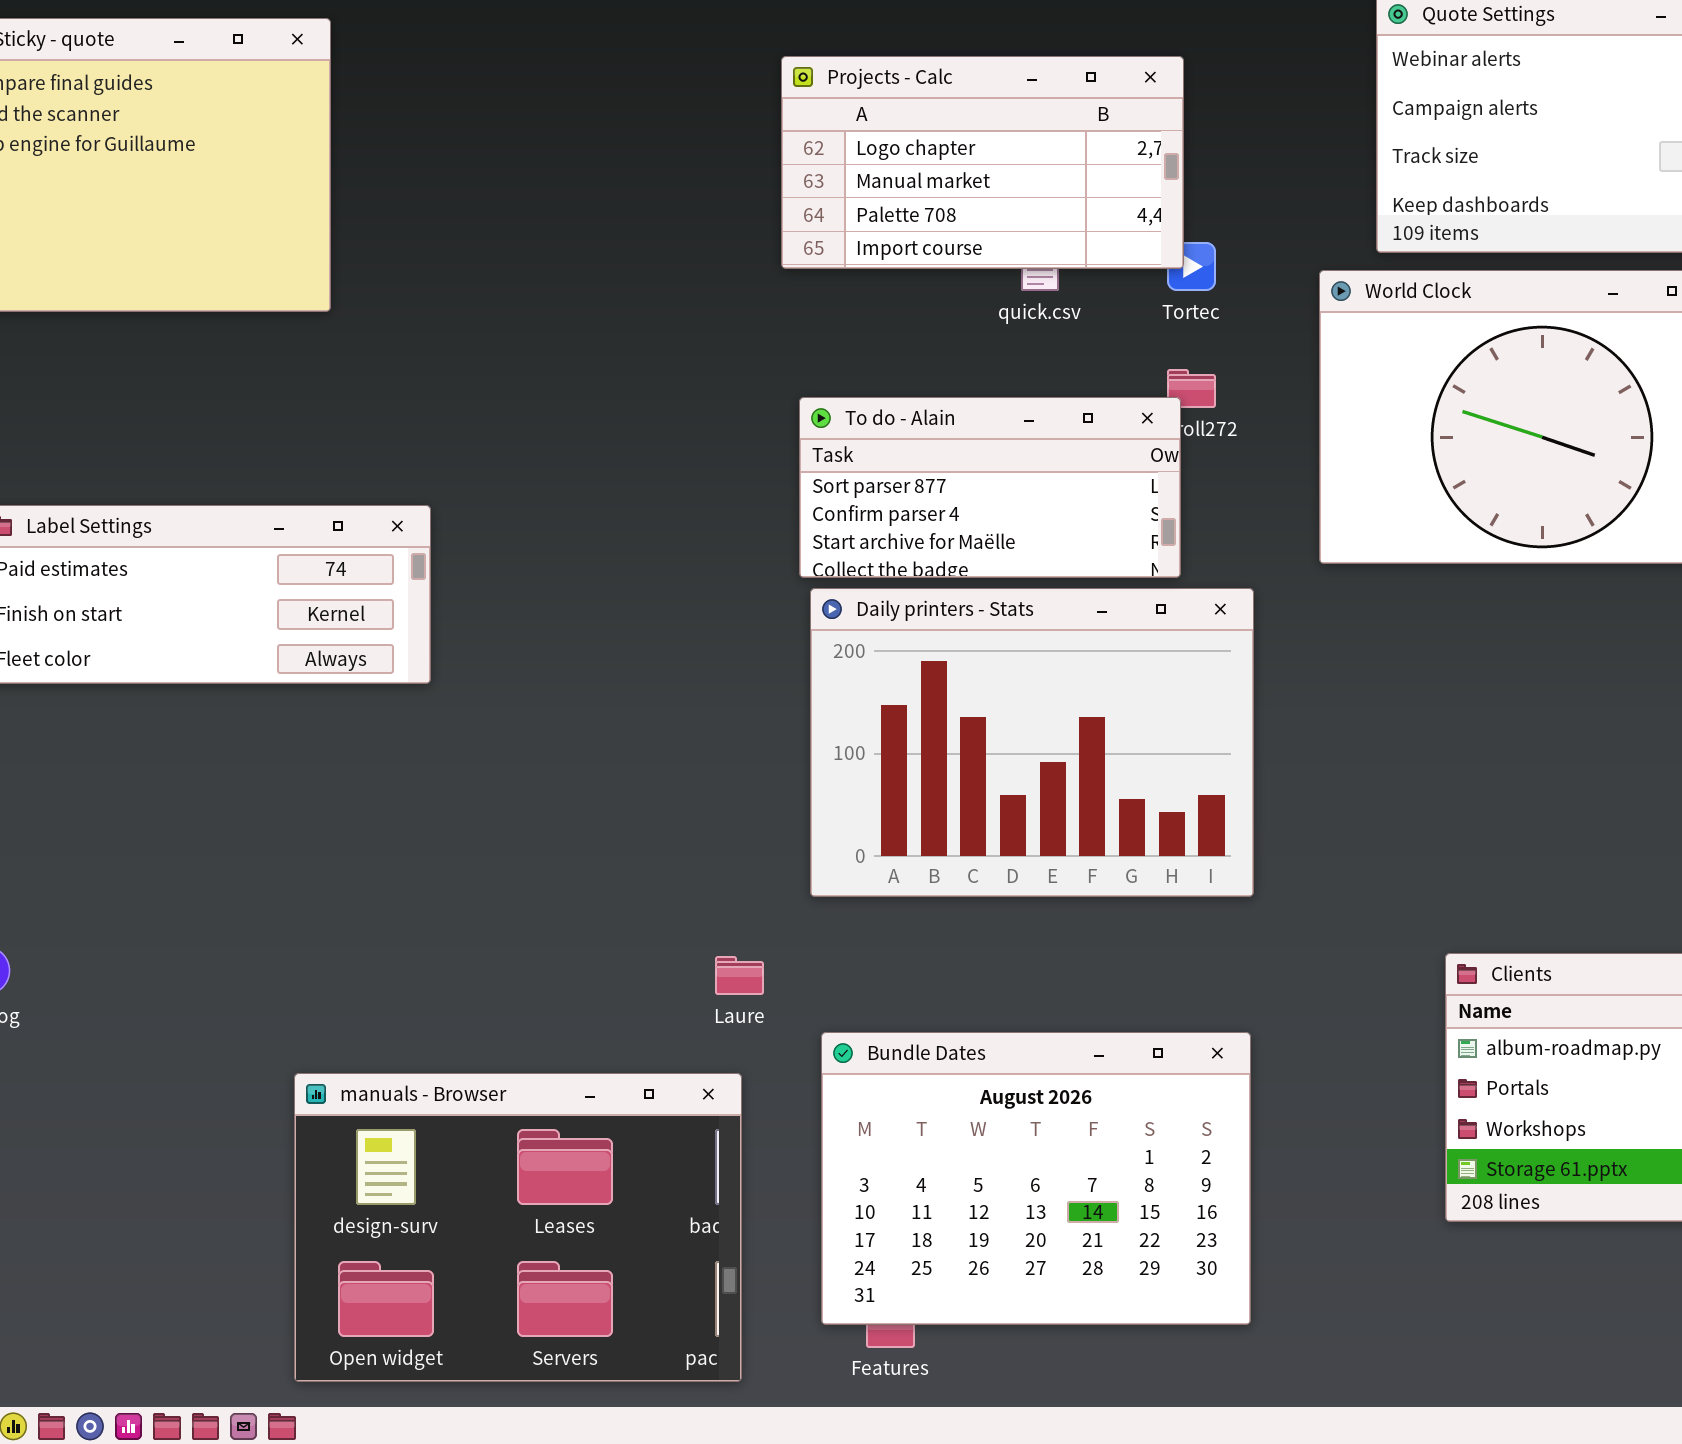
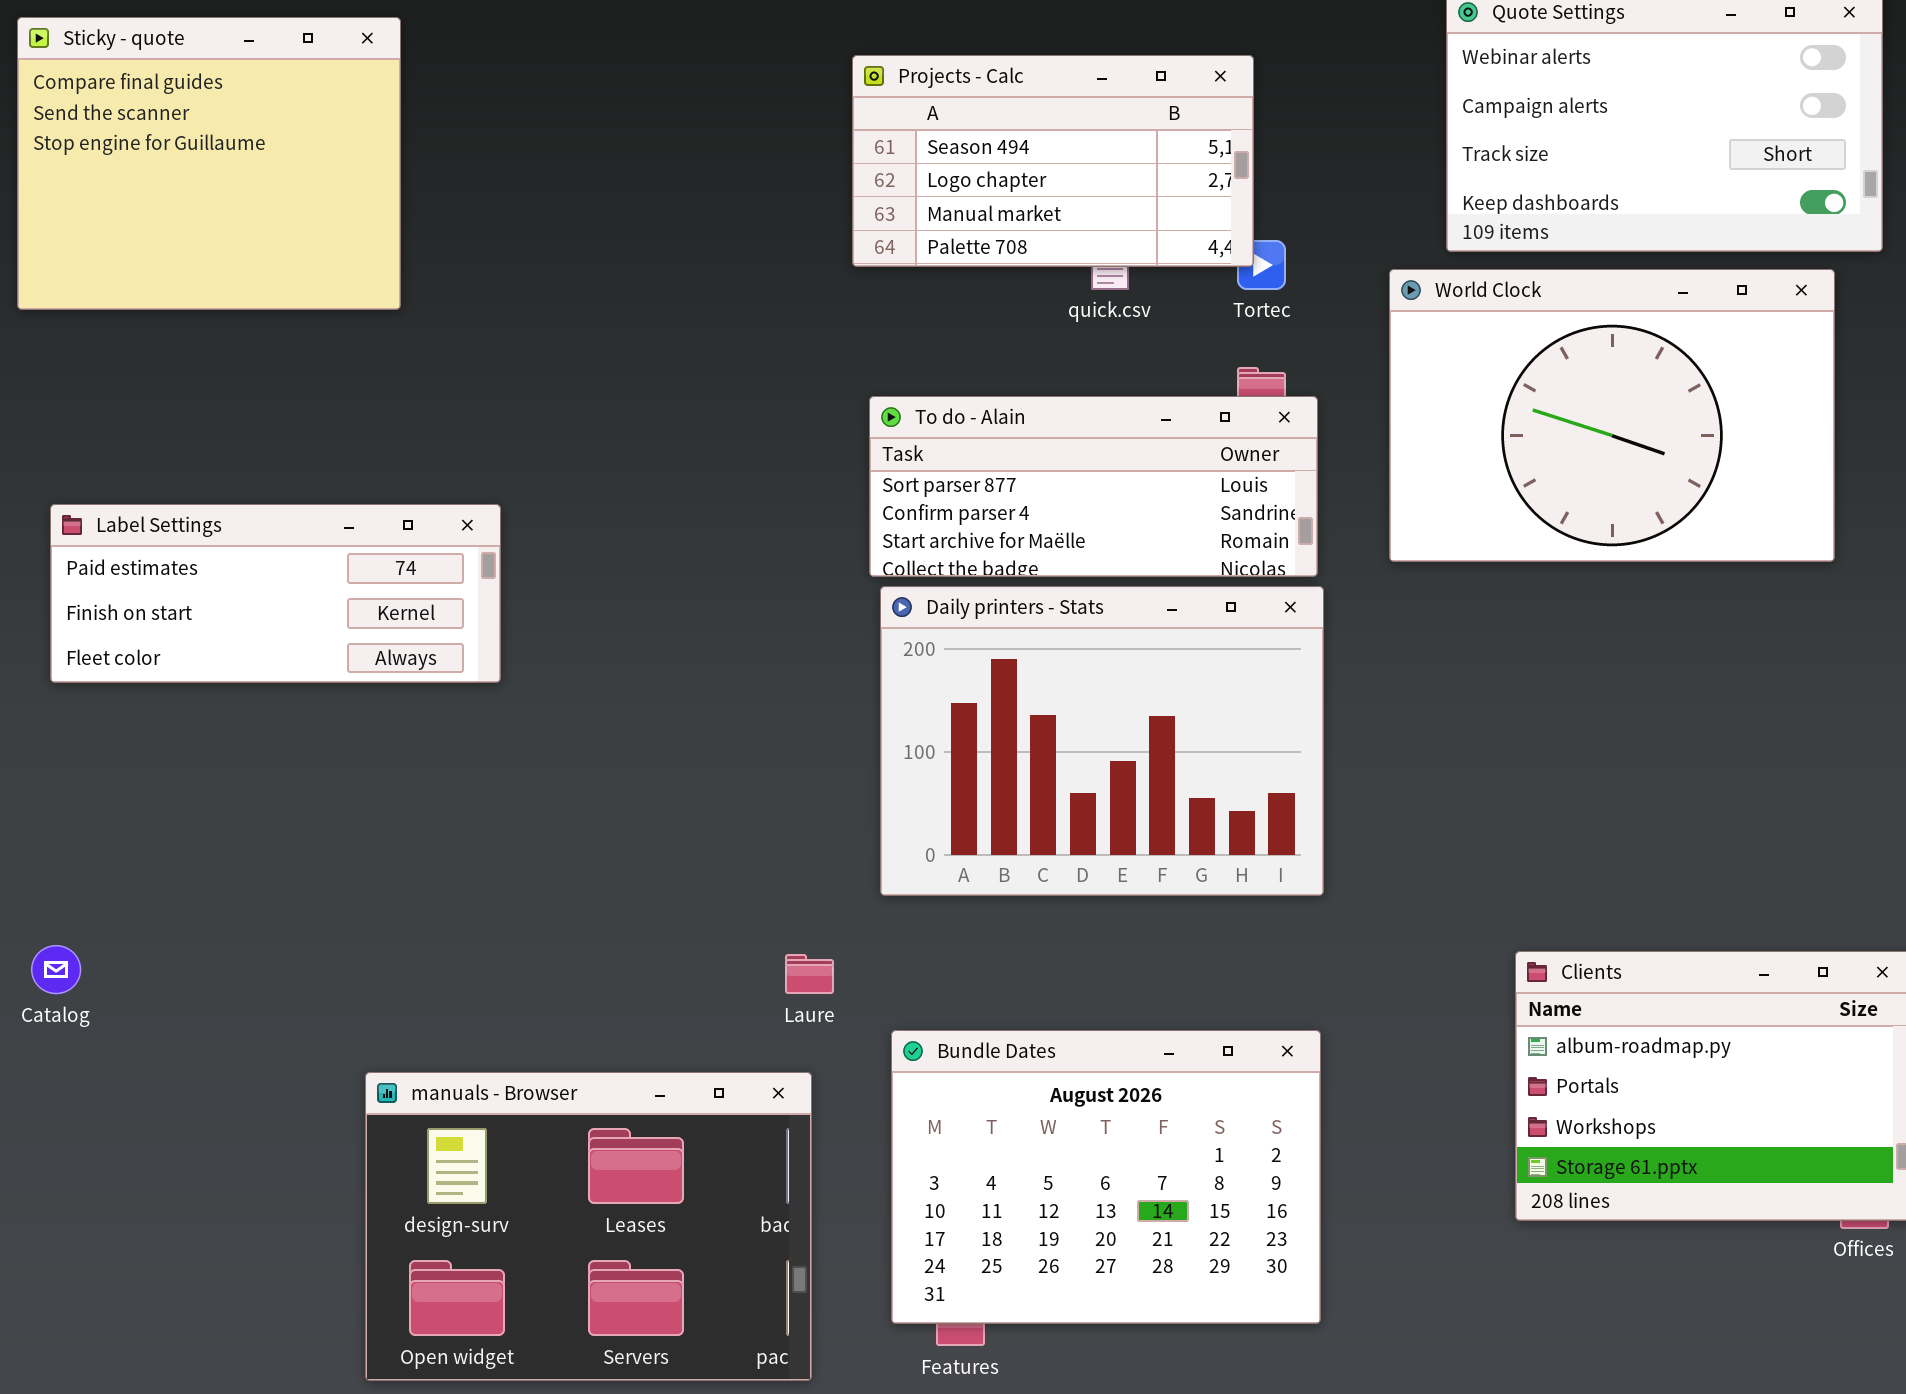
Projects - Calc: [781,56,1184,269] -> [852,55,1254,267], scrolled up 1 row
To do - Alain: [799,397,1181,578] -> [869,396,1318,577], resized

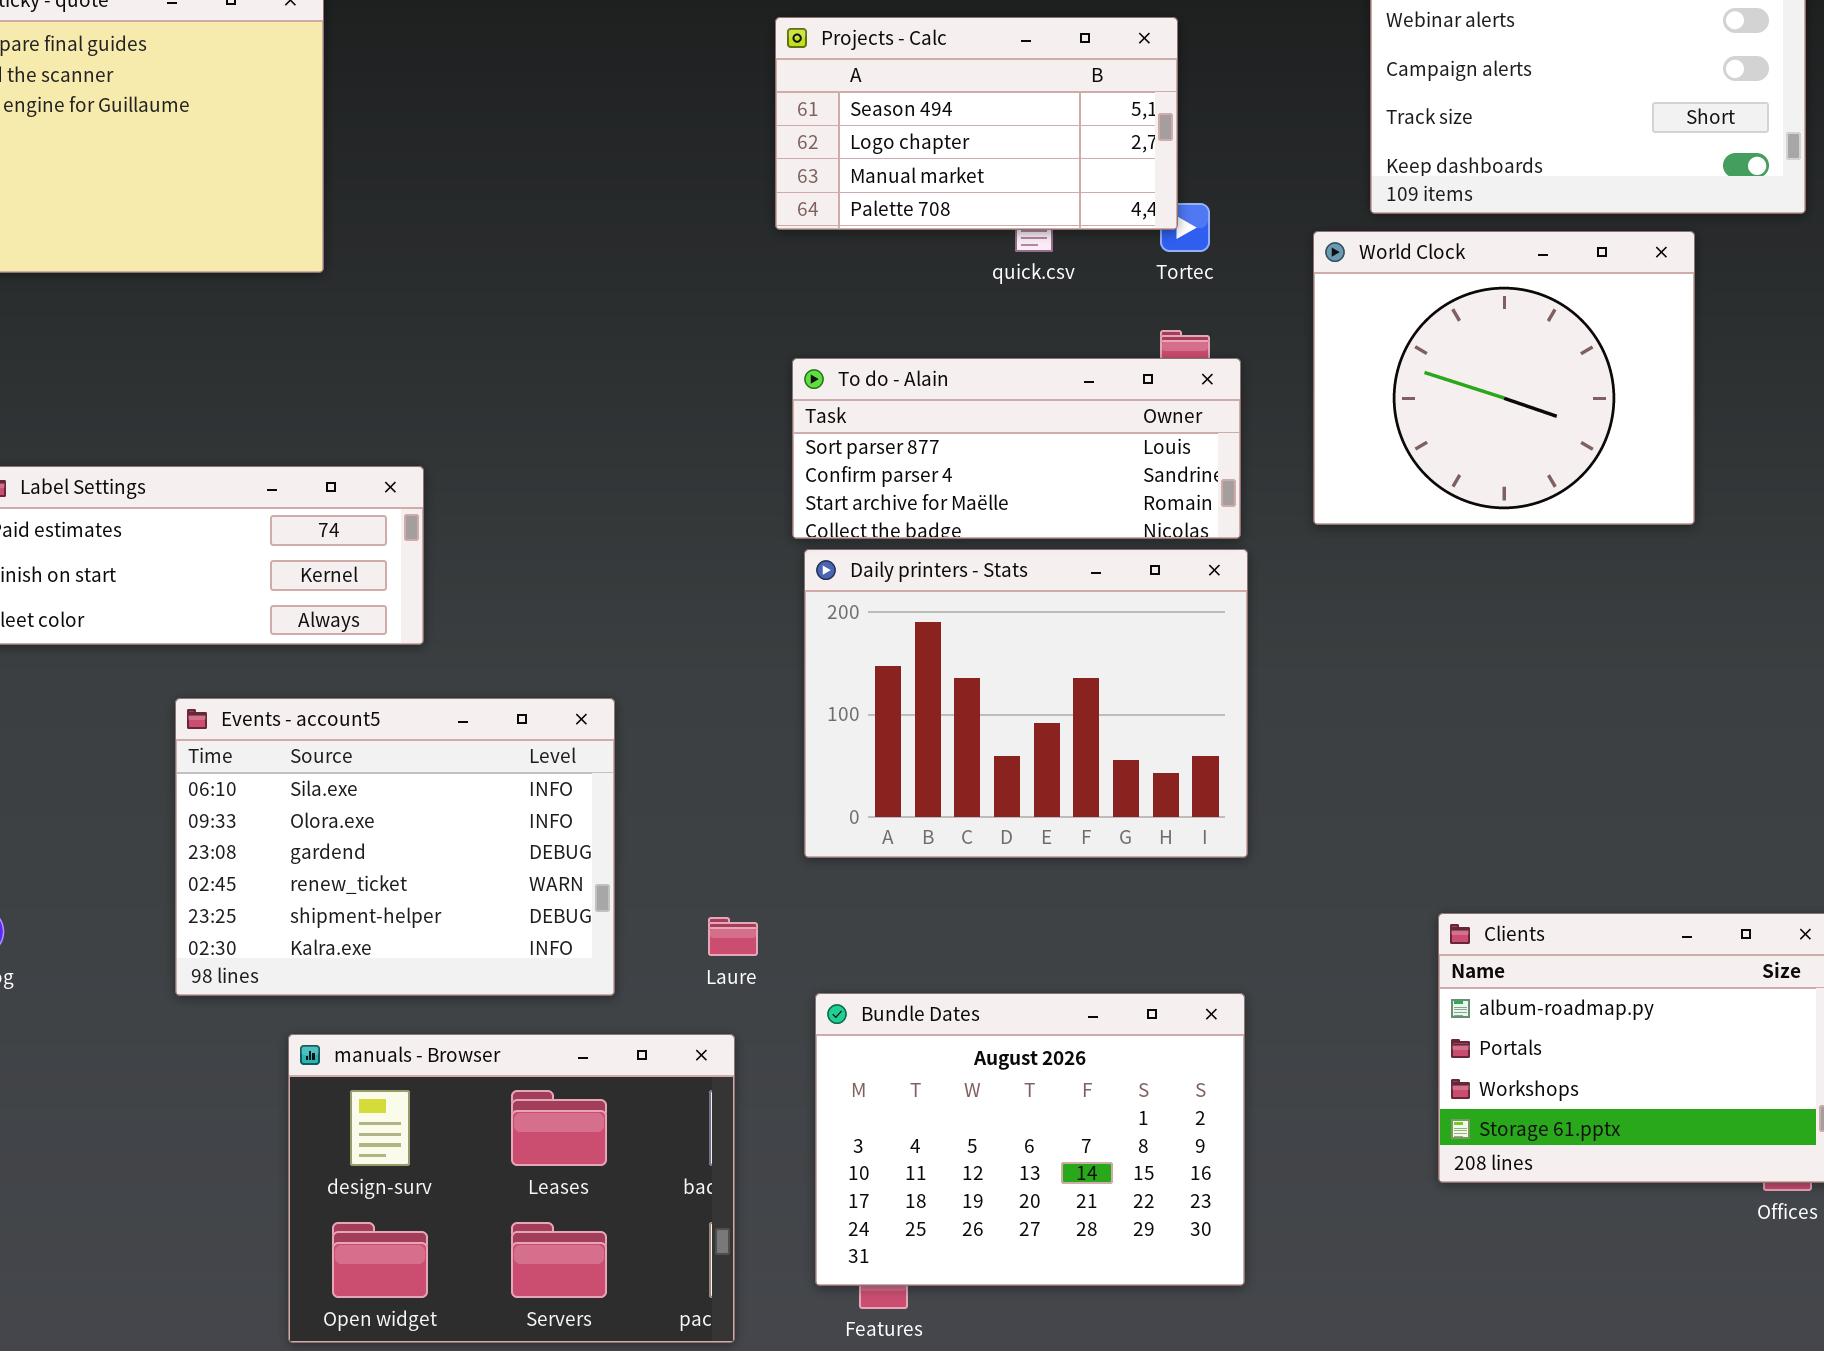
World Clock: [1389,269,1835,562] -> [1313,231,1695,525], resized
Events - account5: none -> [175,698,615,996], opened

